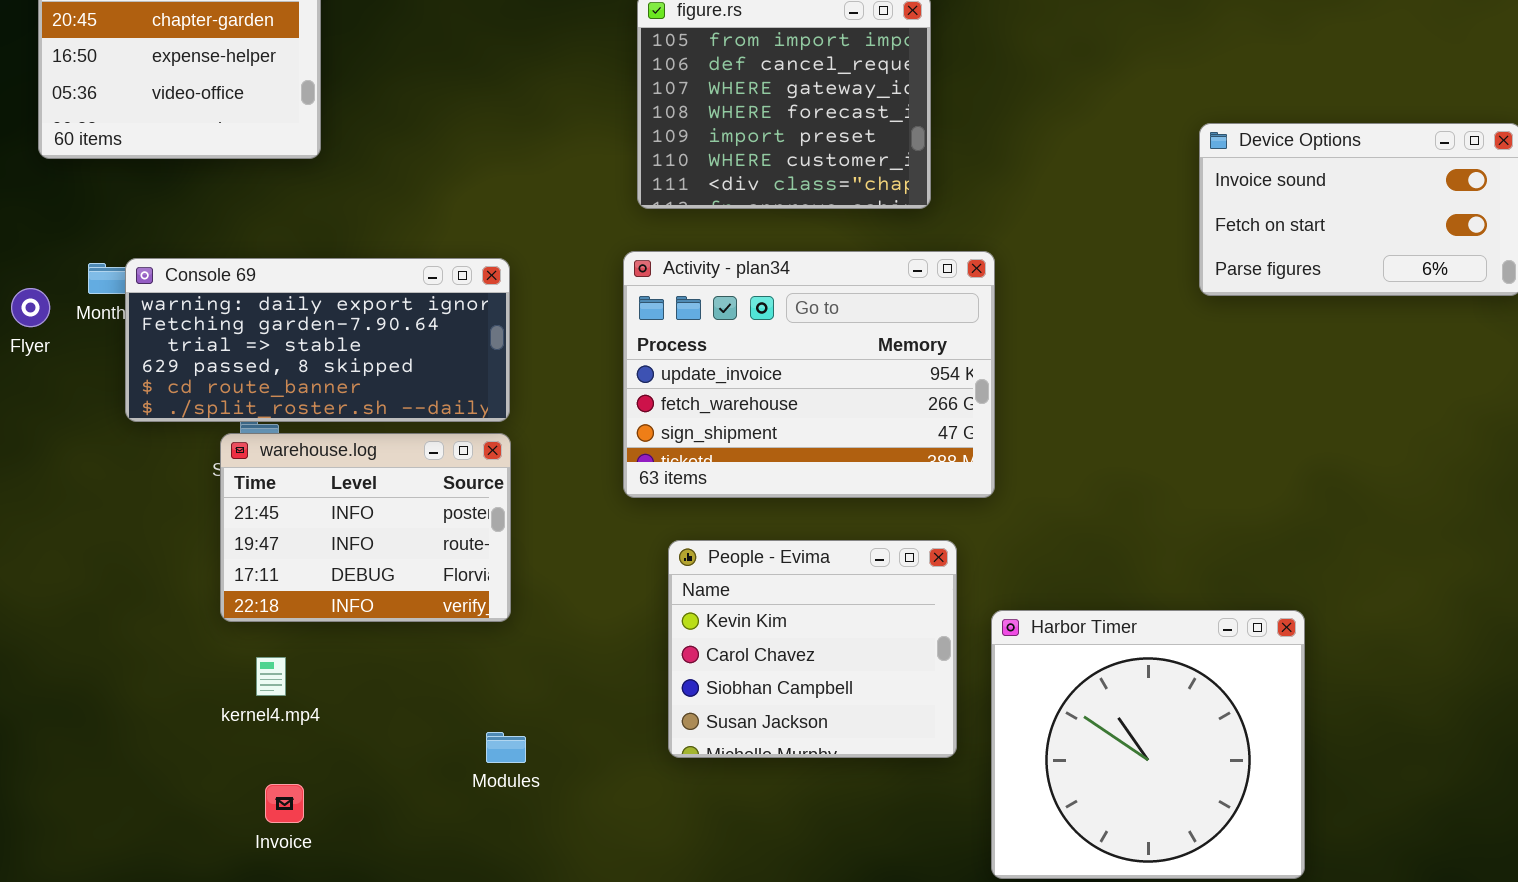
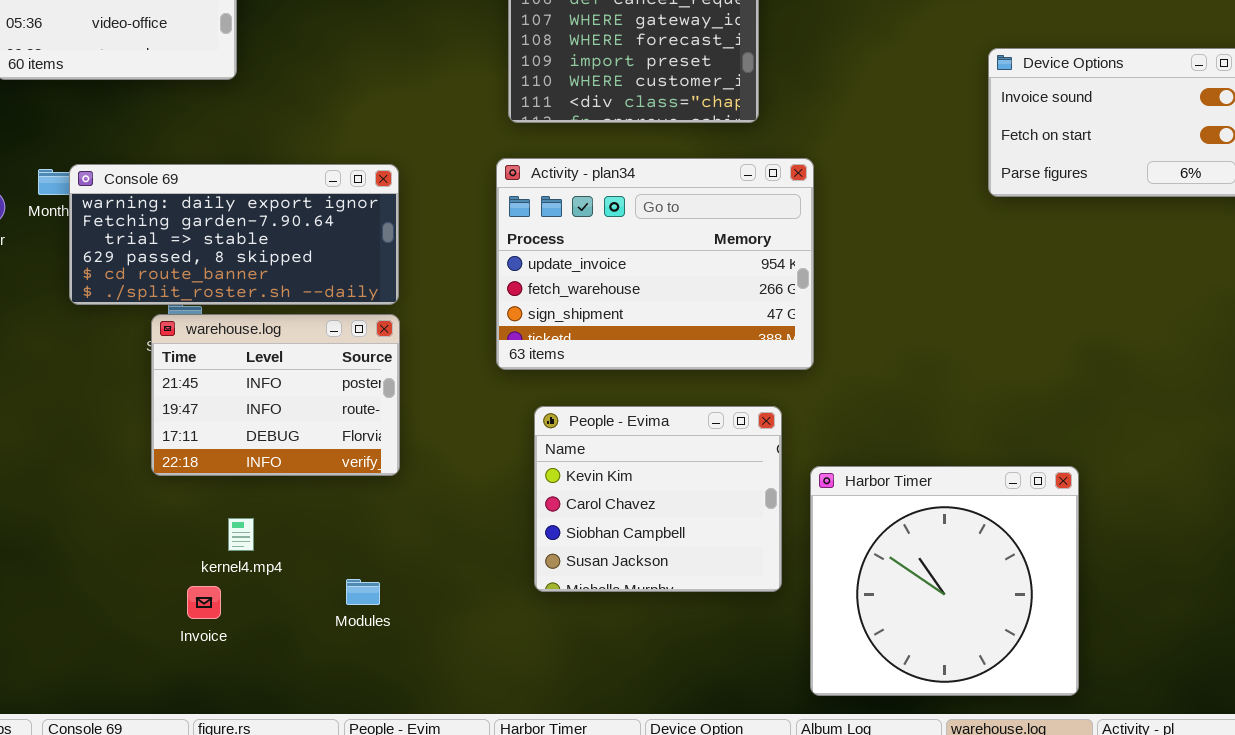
kernel4.mp4: [256,657,286,696] -> [228,518,254,551], moved
Modules: [486,732,526,763] -> [346,579,380,605], moved
Invoice: [265,784,304,823] -> [187,586,221,619], moved

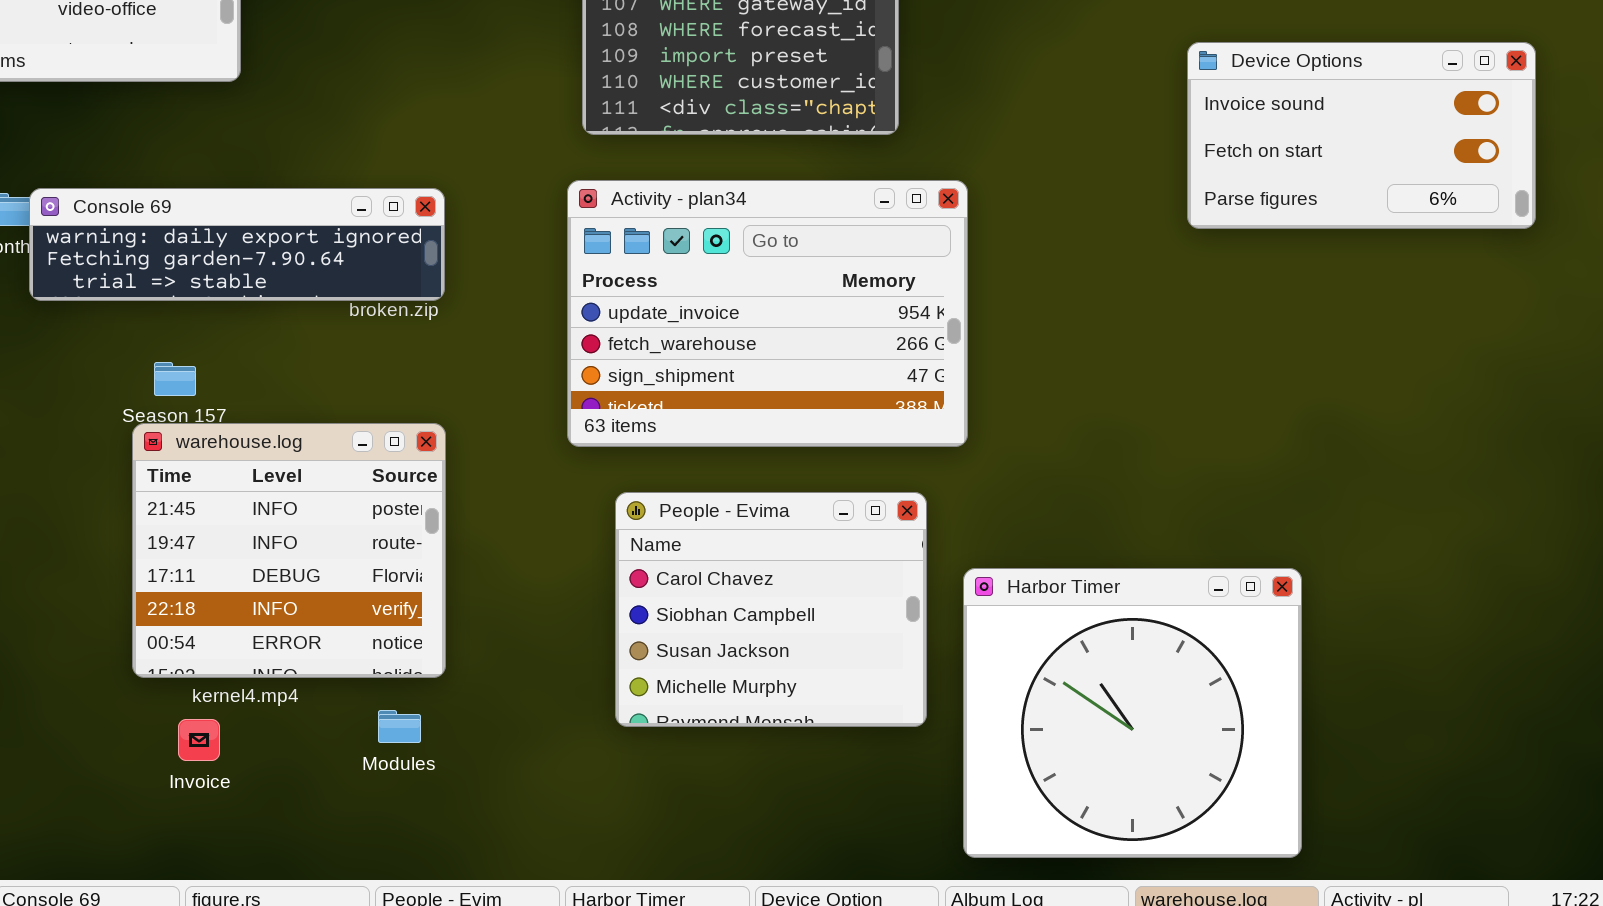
Console 69: [69,164,399,305] -> [29,188,445,301], resized
warehouse.log: [151,314,400,476] -> [132,423,446,678], moved, resized
People - Evima: [534,406,782,592] -> [615,492,927,727], scrolled down 1 row

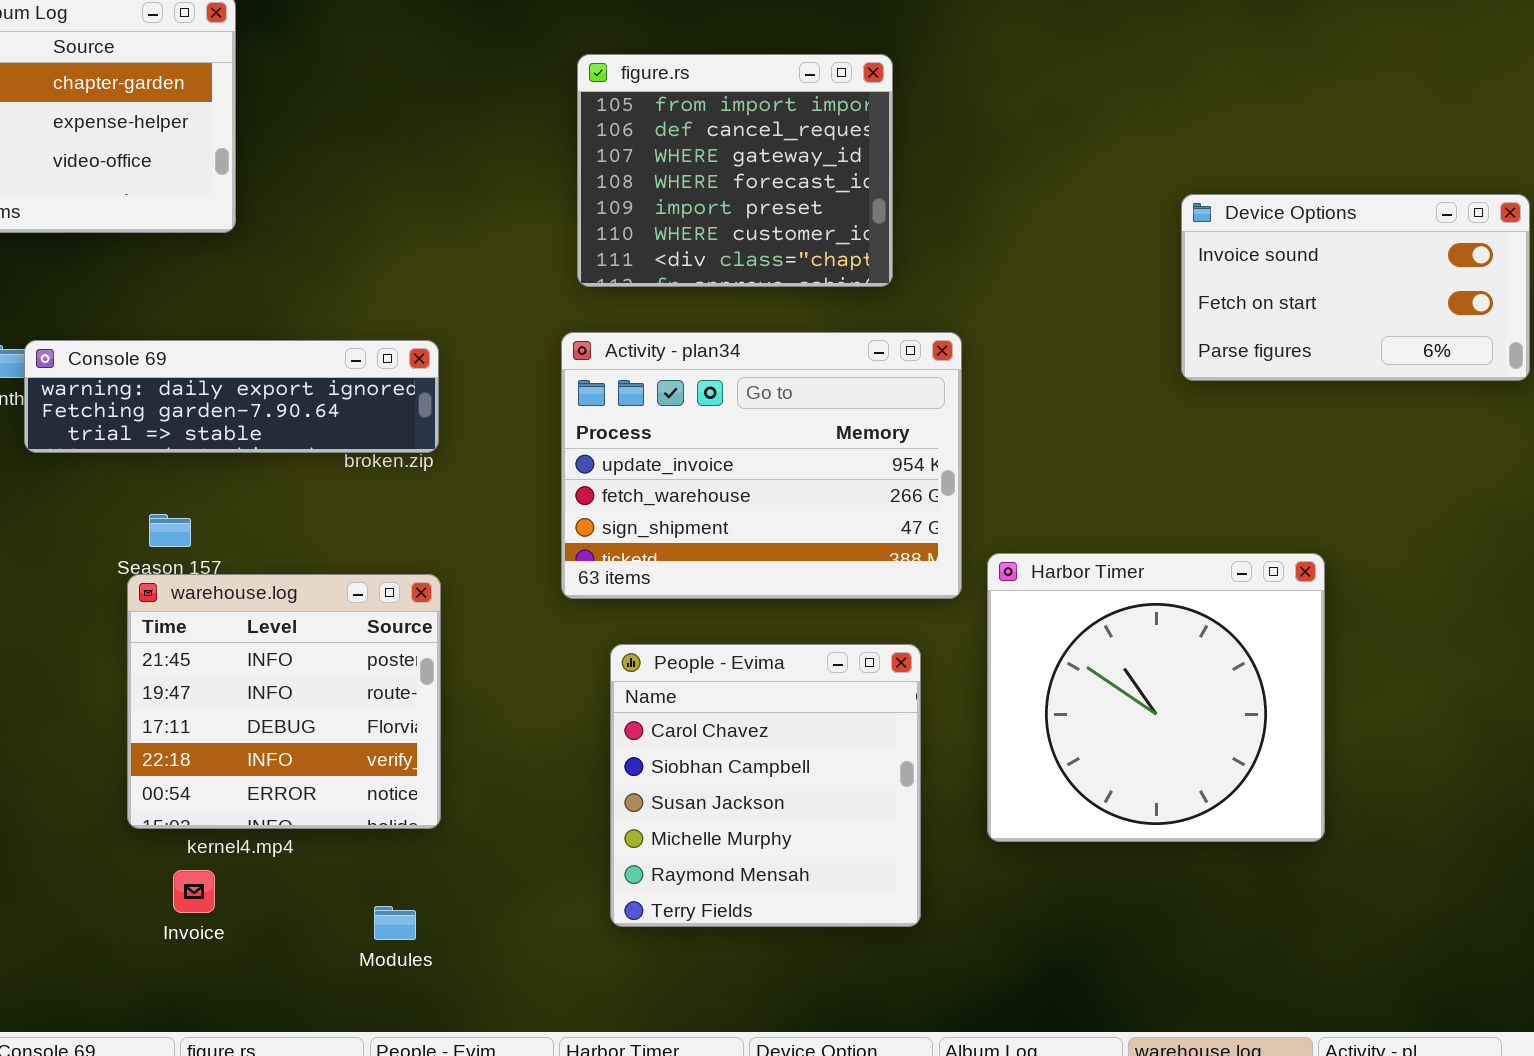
People - Evima: [615,492,927,727] -> [610,644,921,927], resized
Harbor Timer: [963,568,1302,858] -> [987,553,1325,842], moved
Modules: [378,710,421,743] -> [374,906,416,940], moved

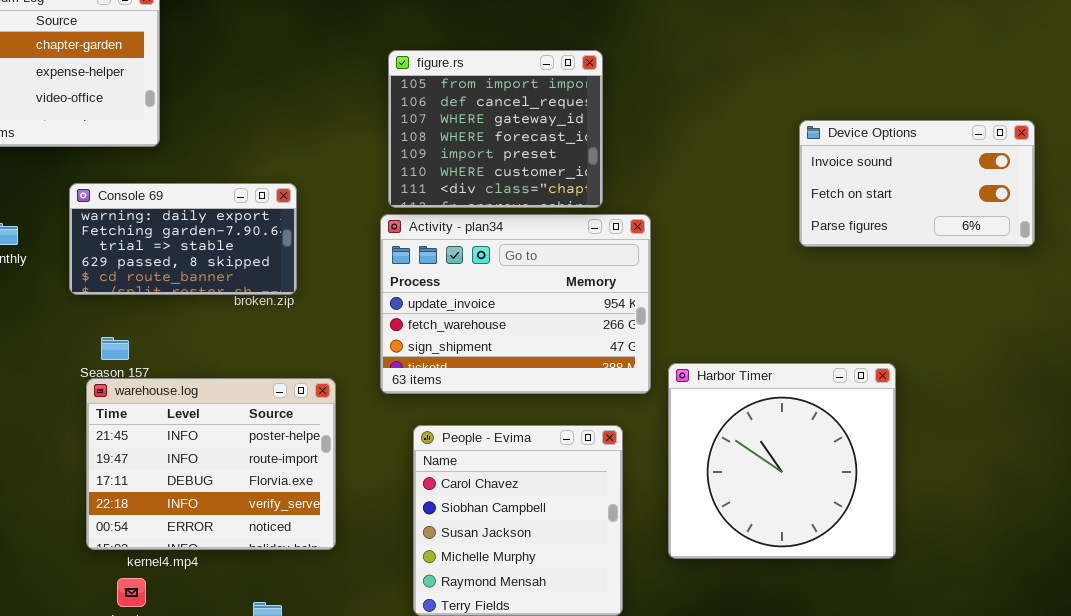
figure.rs: [577,54,893,287] -> [388,50,603,208], moved
Console 69: [24,340,439,453] -> [69,183,297,295], resized
warehouse.log: [127,574,441,829] -> [86,378,336,550], resized

